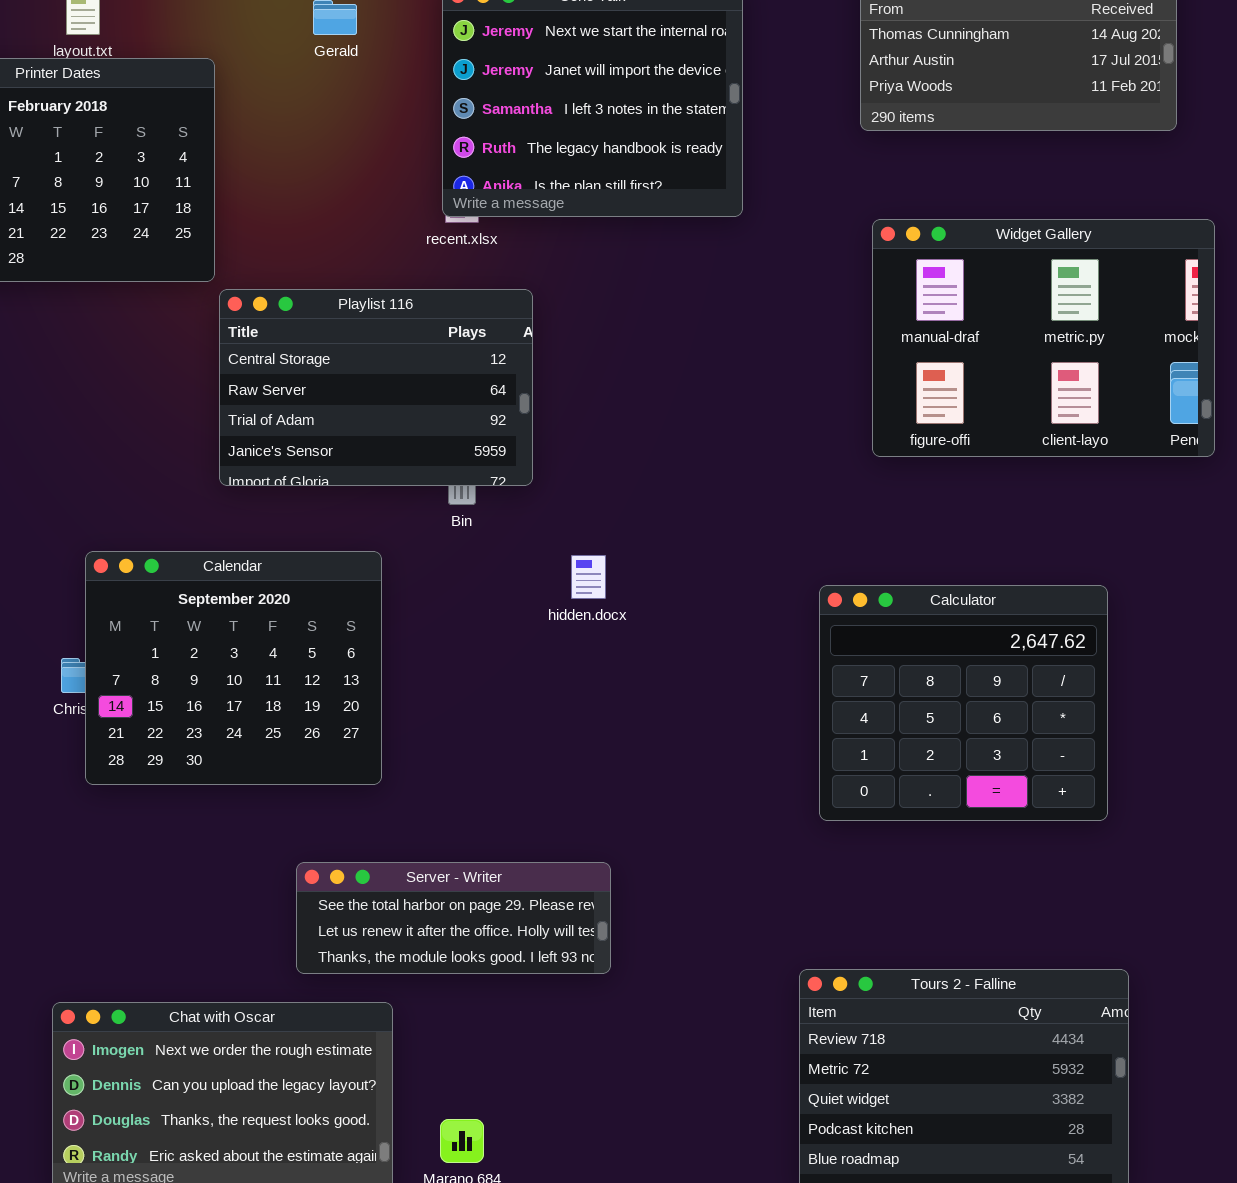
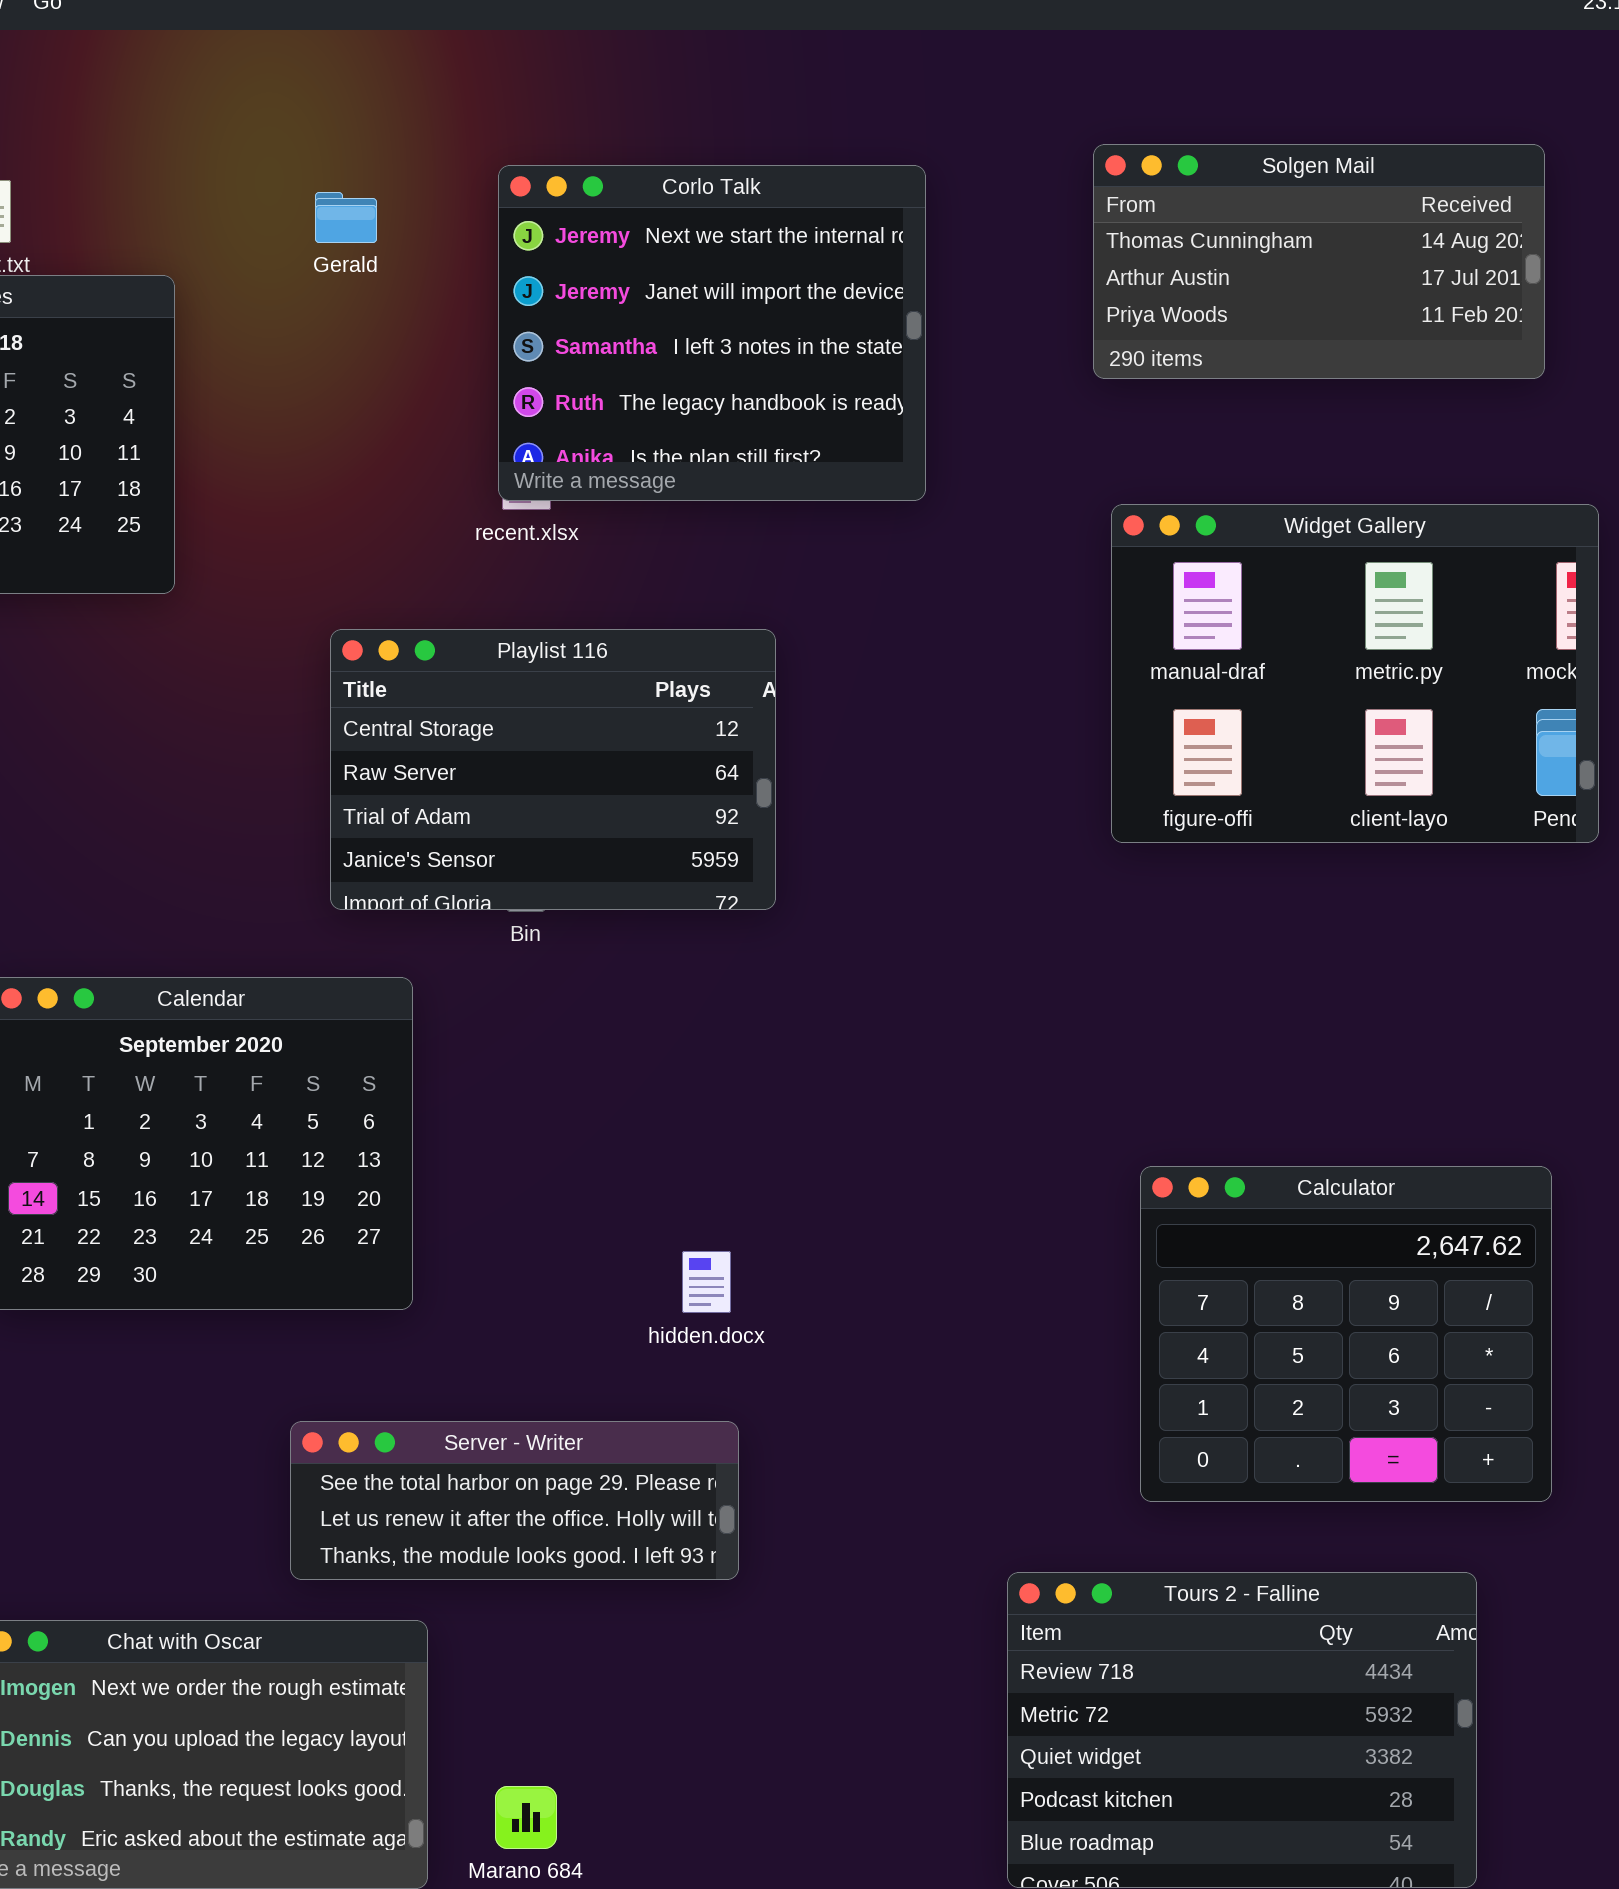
Playlist 116: [219,289,533,486] -> [330,629,776,910], moved
hidden.docx: [571,555,606,599] -> [682,1251,731,1313], moved
Calculator: [819,585,1108,821] -> [1140,1166,1552,1502], moved

